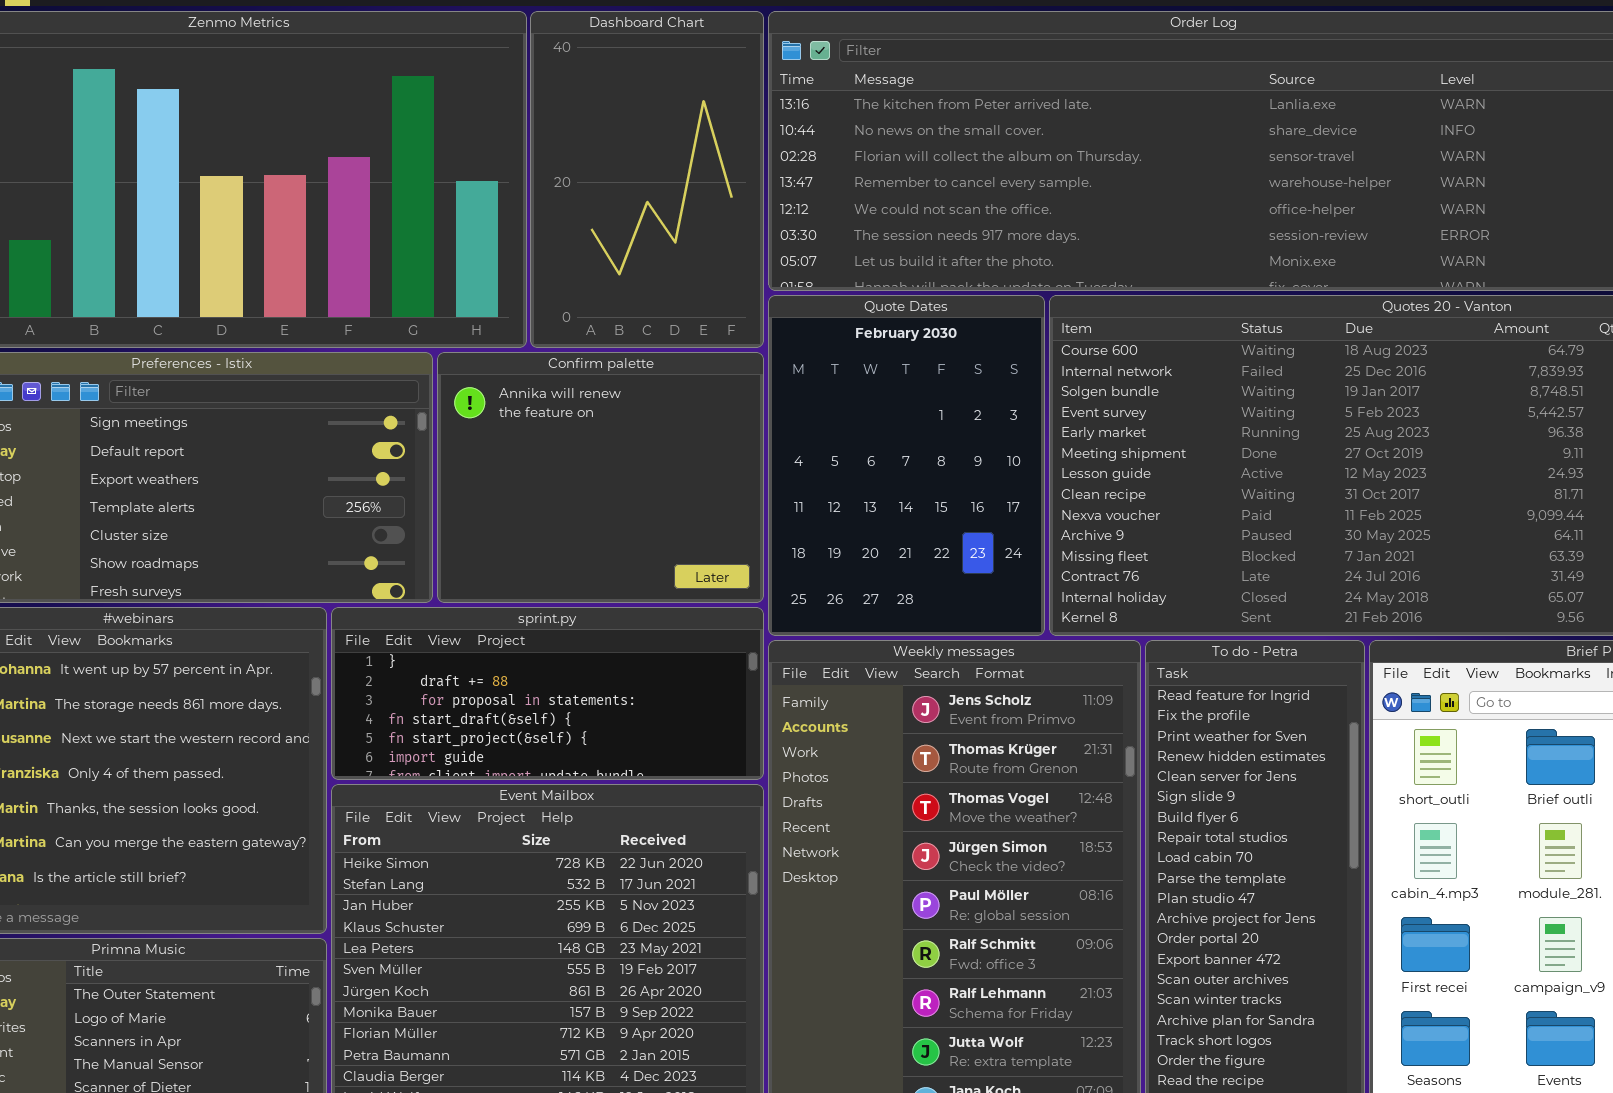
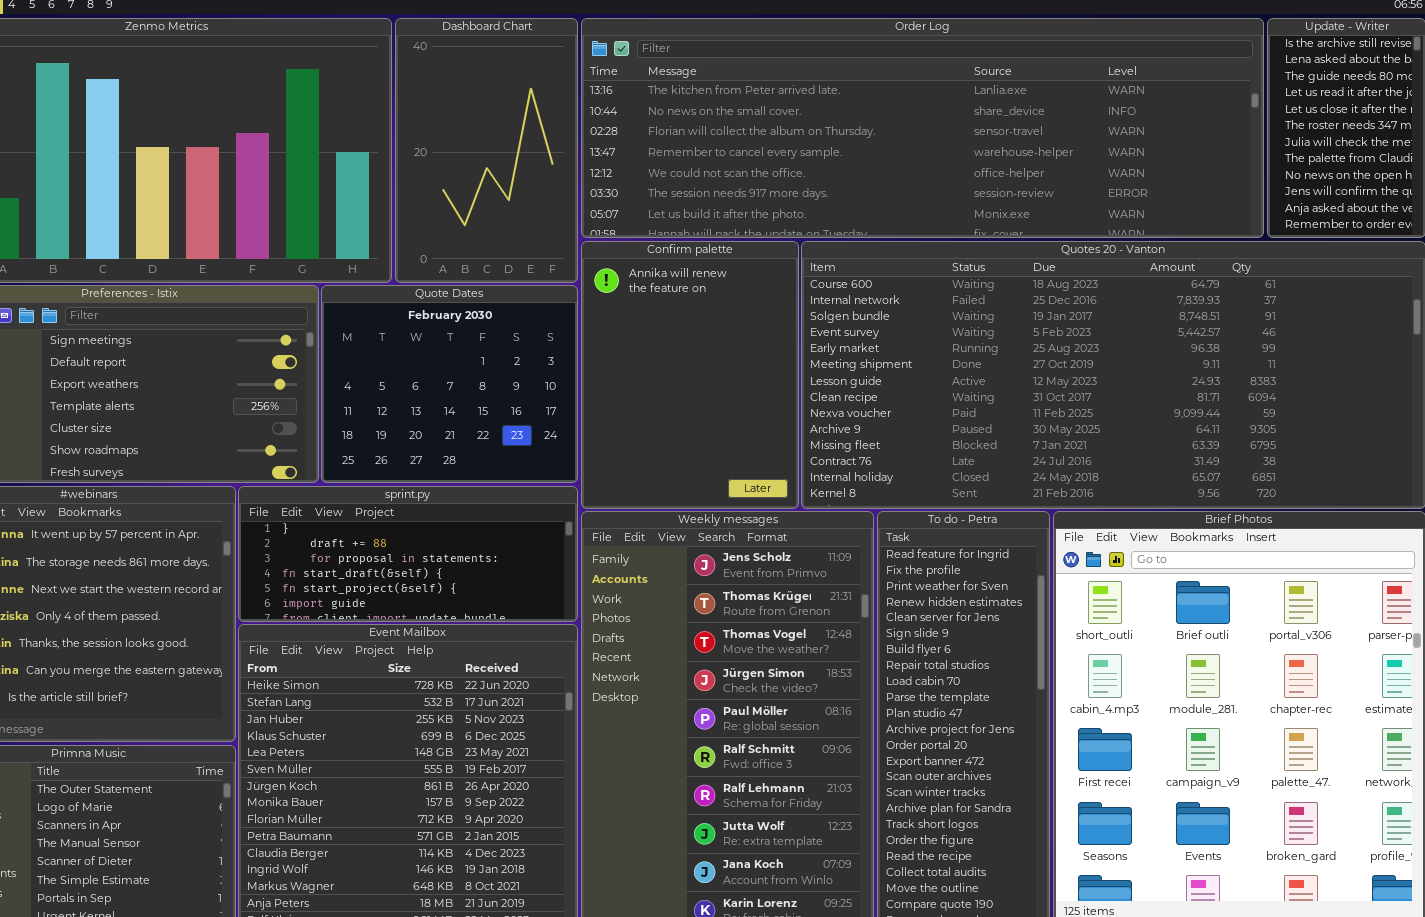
Quote Dates: [768,295,1045,636] -> [321,285,578,483], moved, resized
Confirm palette: [437,352,764,603] -> [581,241,799,509], moved, resized

